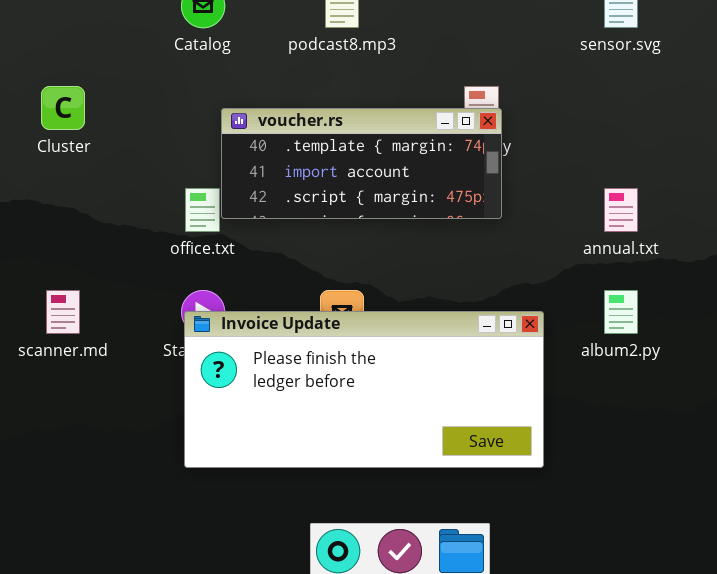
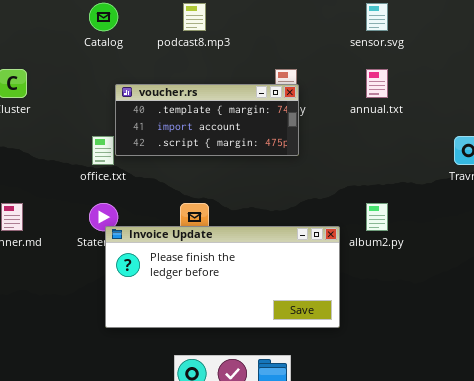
annual.txt: [604,188,638,232] -> [366,69,388,98], moved
Invoice Update: [184,311,544,468] -> [105,226,340,328], moved

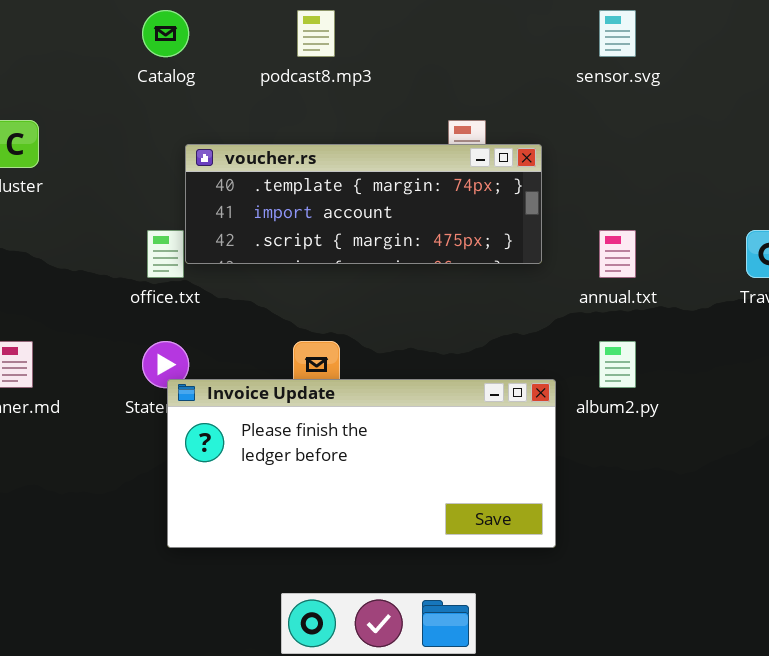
annual.txt: [366,69,388,98] -> [599,230,636,278], moved
voucher.rs: [115,84,299,156] -> [185,144,542,264], resized

